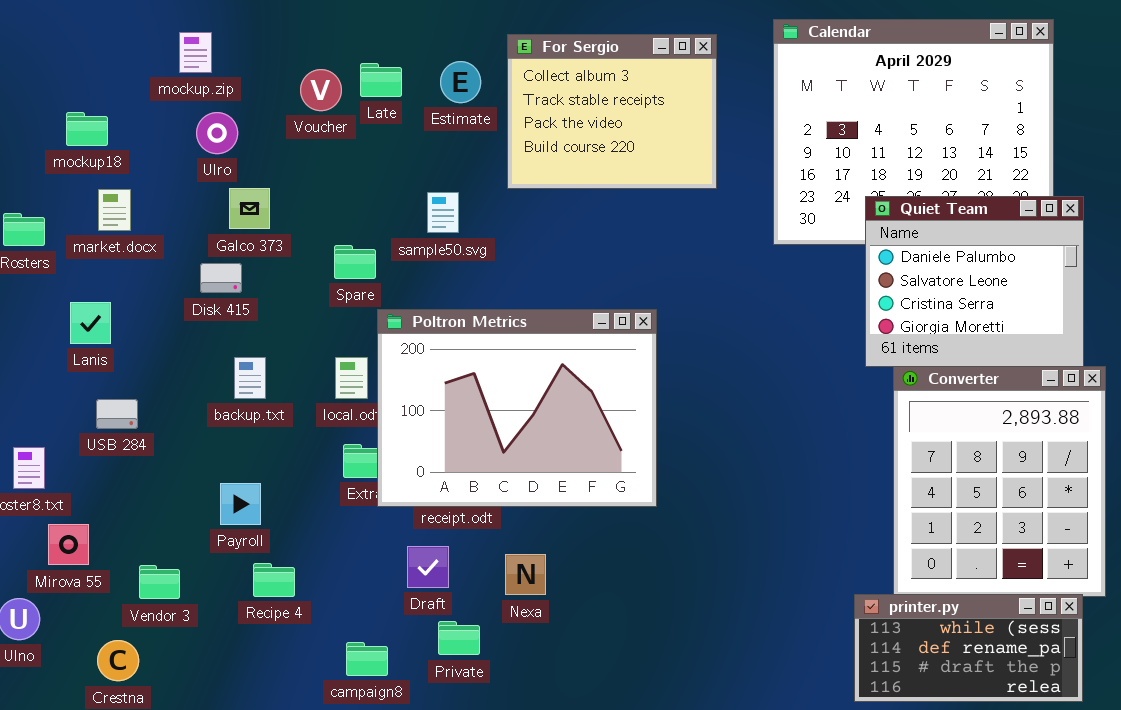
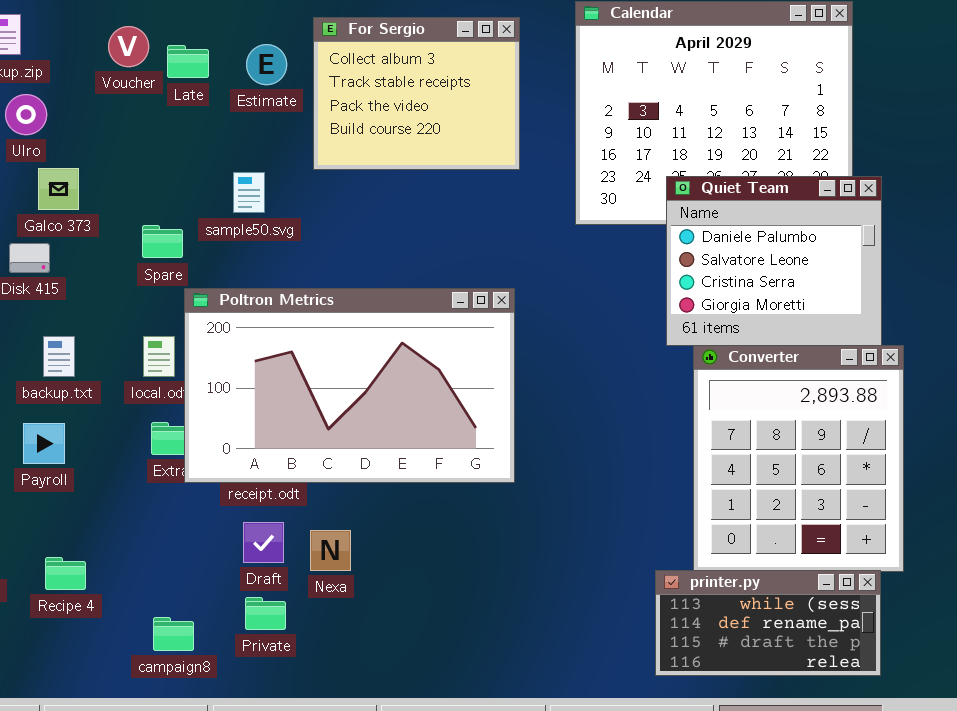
Voucher: [300,69,342,111] -> [108,26,149,67], moved
Poltron Metrics: [377,309,657,507] -> [184,288,515,483], resized
Payroll: [220,483,261,525] -> [23,423,65,464], moved
Draft: [407,546,449,588] -> [243,522,284,563], moved
Recipe 4: [253,563,295,597] -> [45,557,86,590], moved

